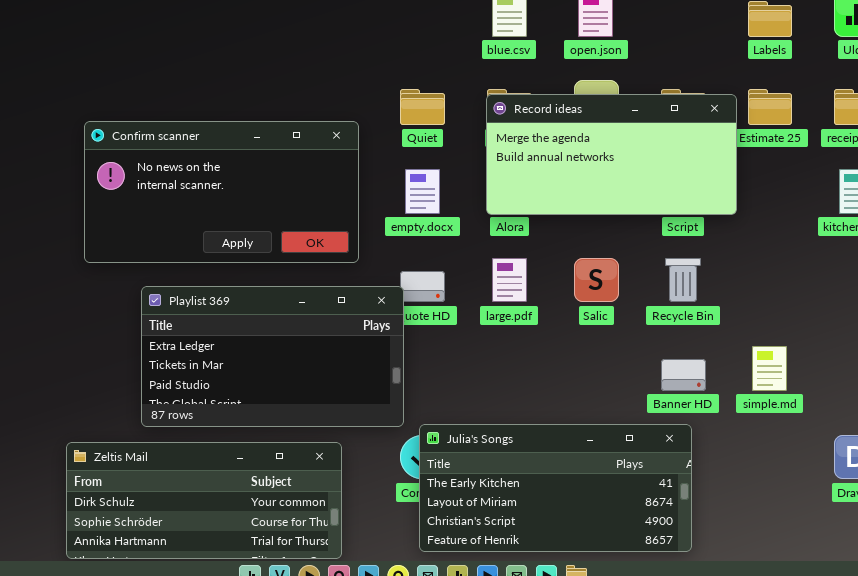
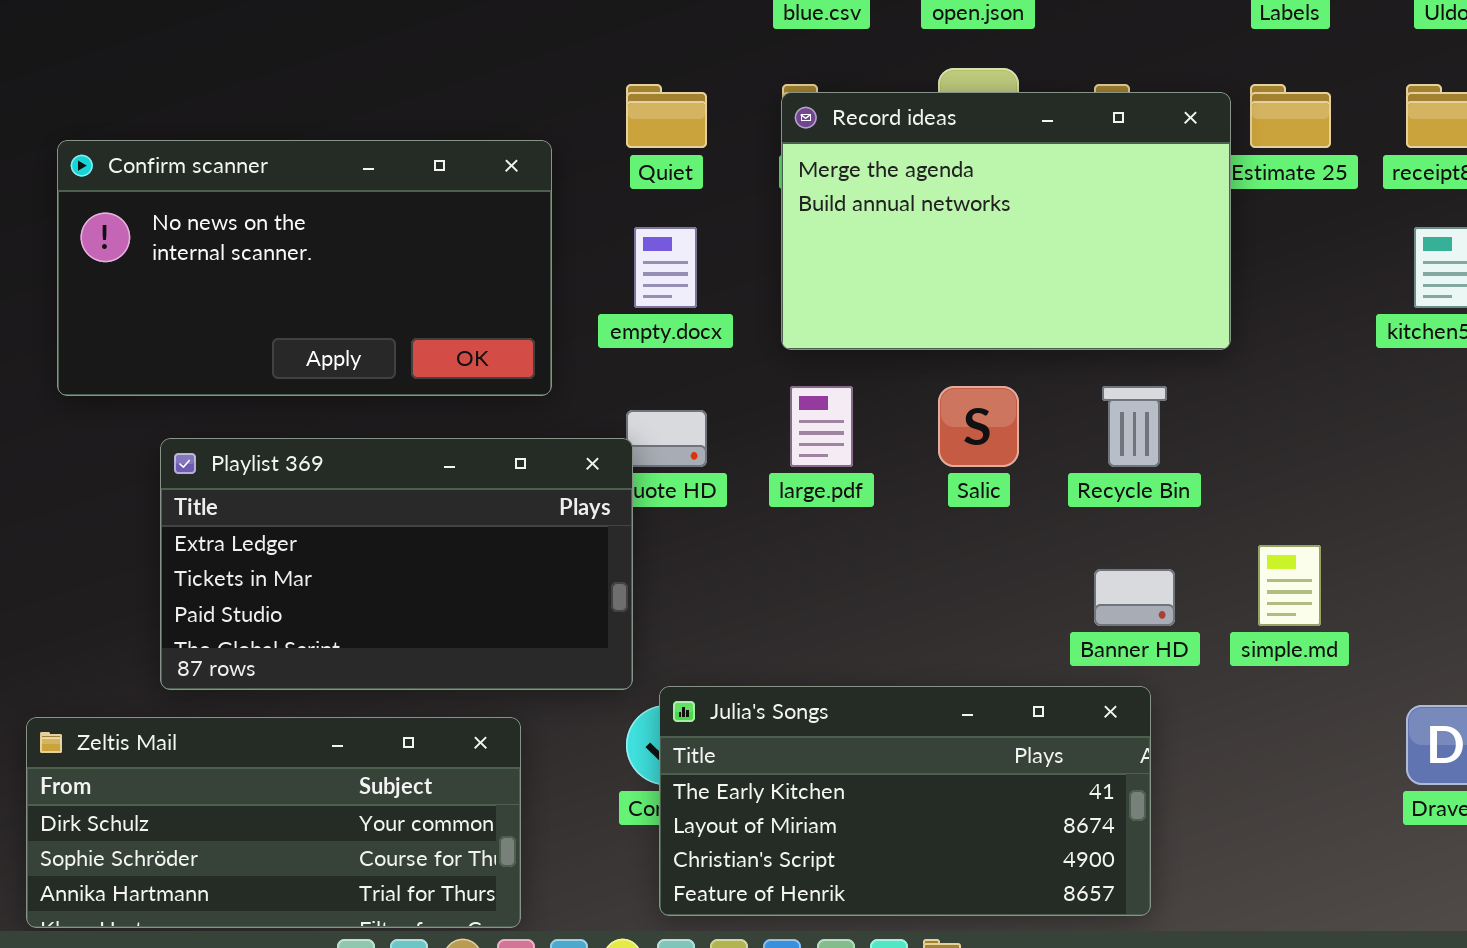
Record ideas: [486,94,737,215] -> [781,92,1231,350], resized

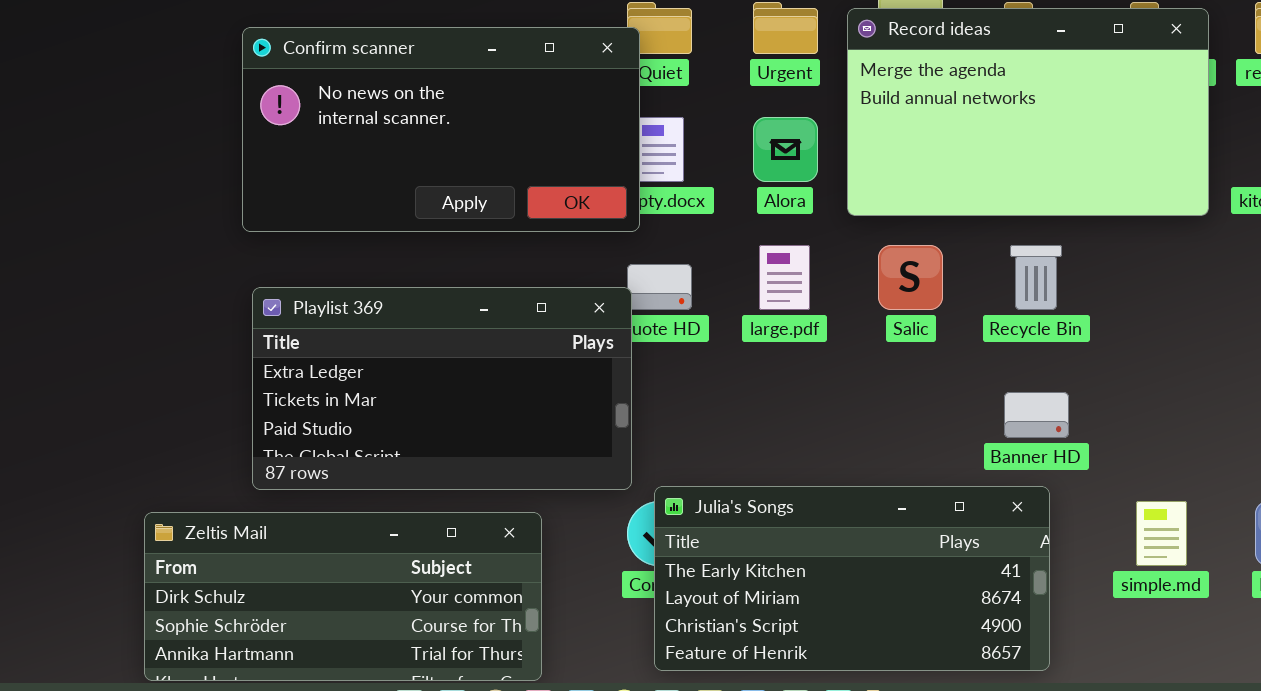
Record ideas: [781,92,1231,350] -> [847,8,1209,216], moved
Confirm scanner: [57,140,552,396] -> [242,27,640,232], moved
simple.md: [1258,545,1321,626] -> [1136,501,1187,566], moved

